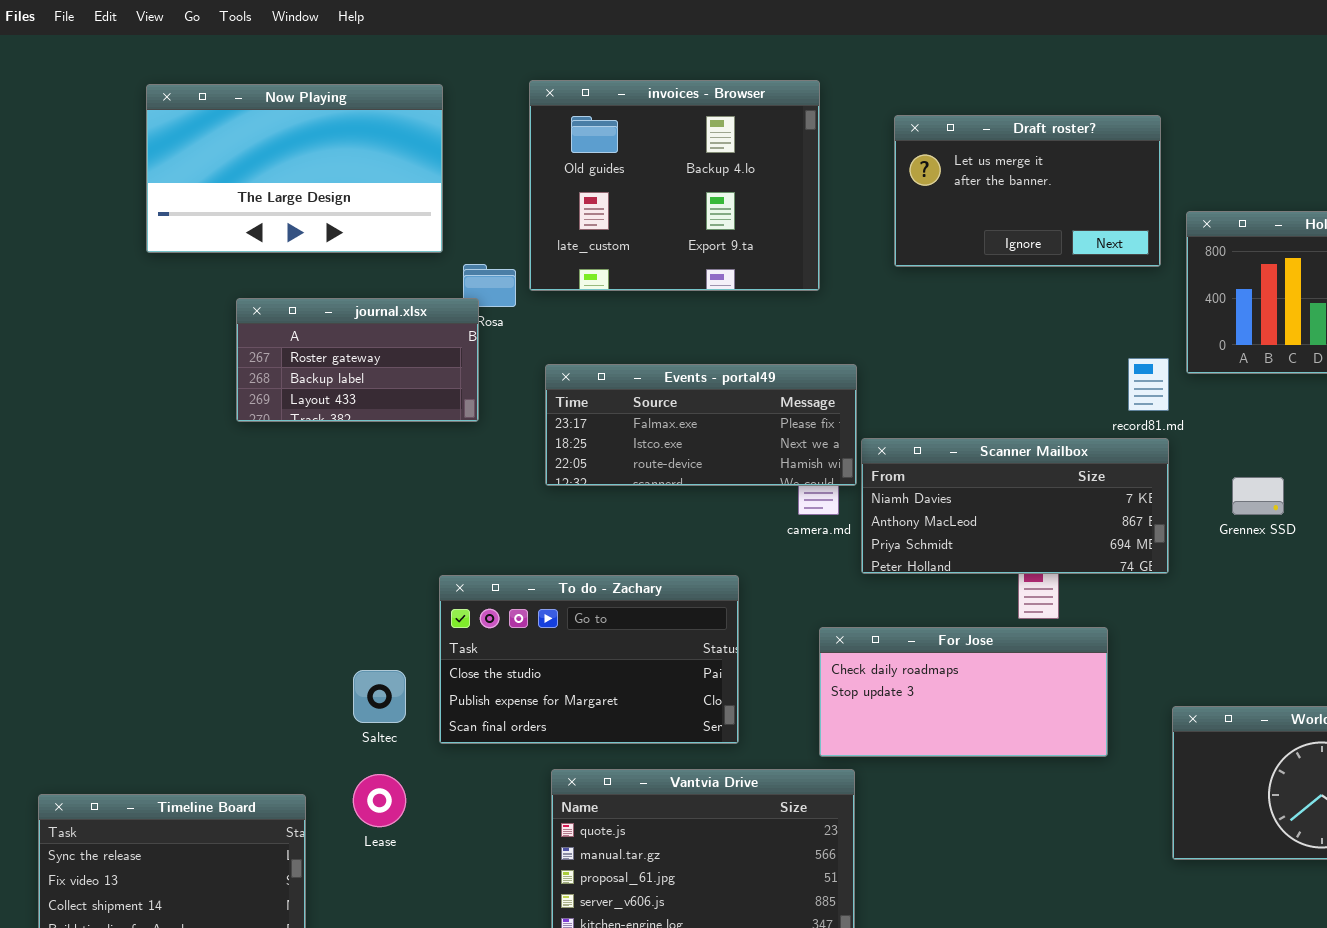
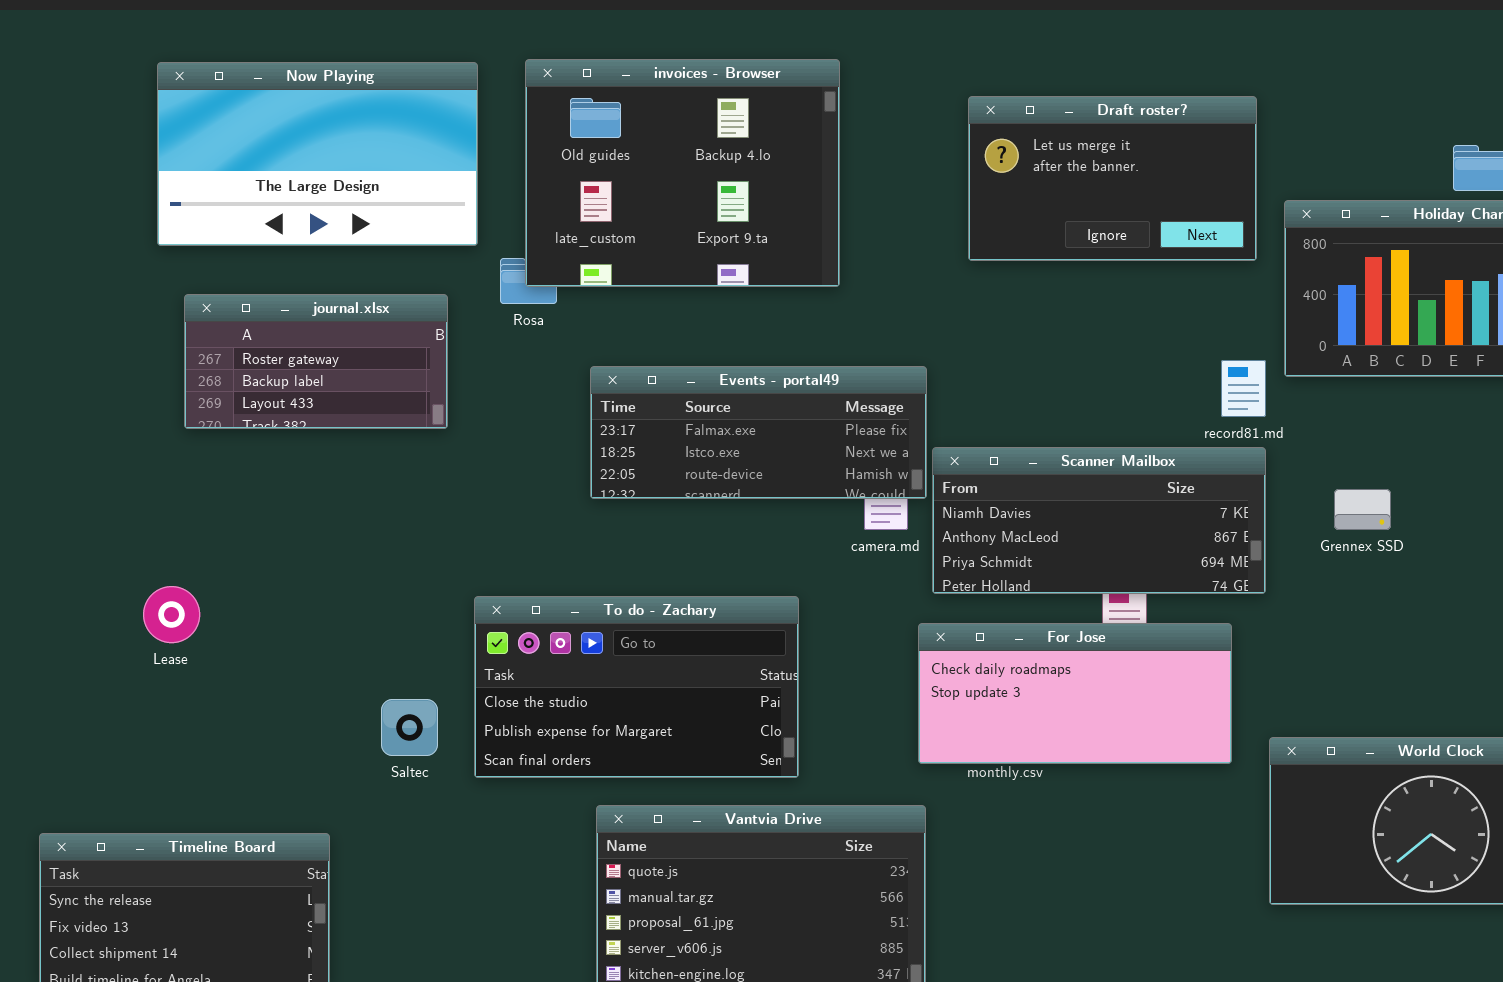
invoices - Browser: [529,80,820,291] -> [525,59,840,287], moved
journal.xlsx: [236,298,479,422] -> [184,294,448,429], moved
For Jose: [819,627,1108,757] -> [918,623,1232,764], moved
Lease: [353,774,406,827] -> [143,586,200,643], moved

